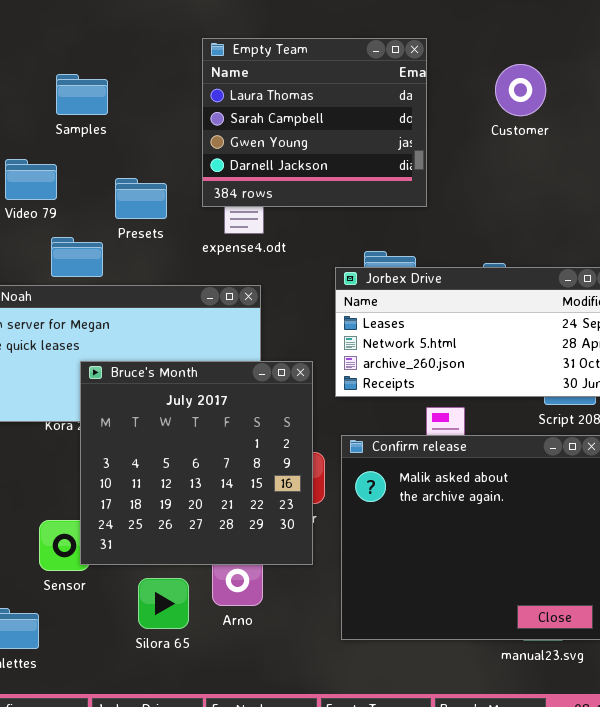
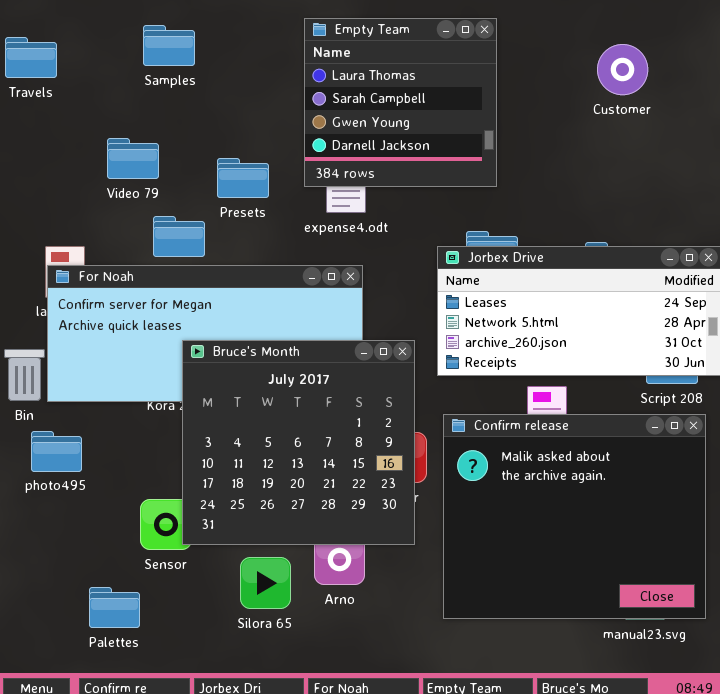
Empty Team: [202,38,427,207] -> [304,18,497,187], resized
Samples: [56,74,108,115] -> [143,25,195,66], moved

